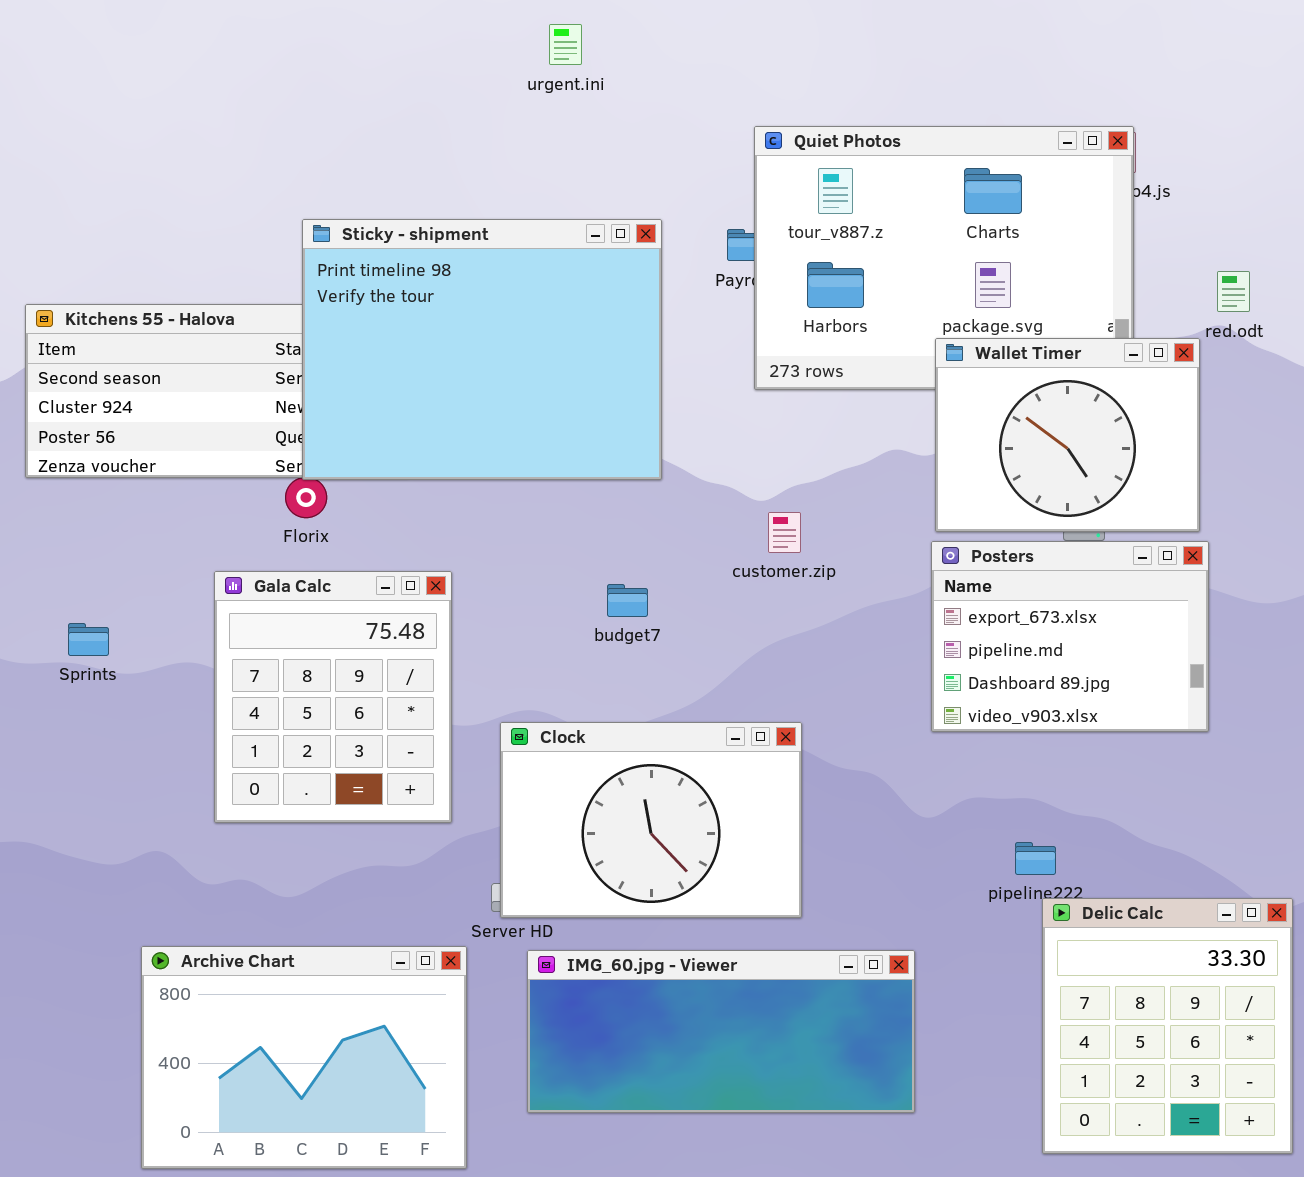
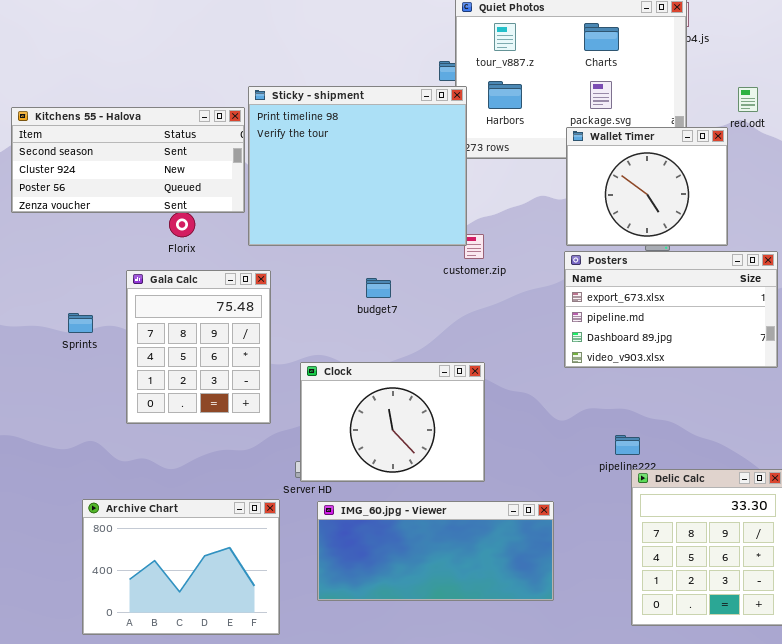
Sticky - shipment: [302,219,662,480] -> [248,86,467,246], moved
Posters: [931,541,1209,732] -> [564,251,778,368], resized
Sprints: [68,623,109,656] -> [68,313,93,333], moved

